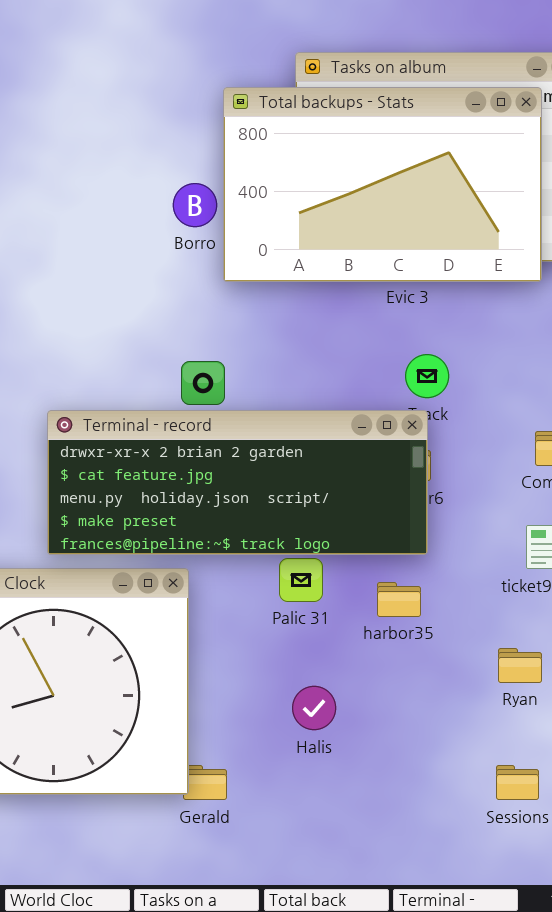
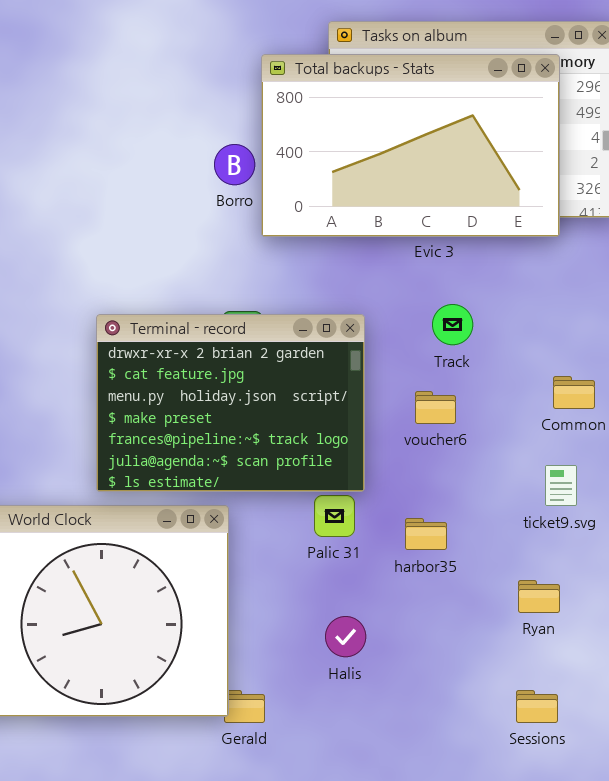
Terminal - record: [47,410,428,555] -> [96,314,365,492], resized

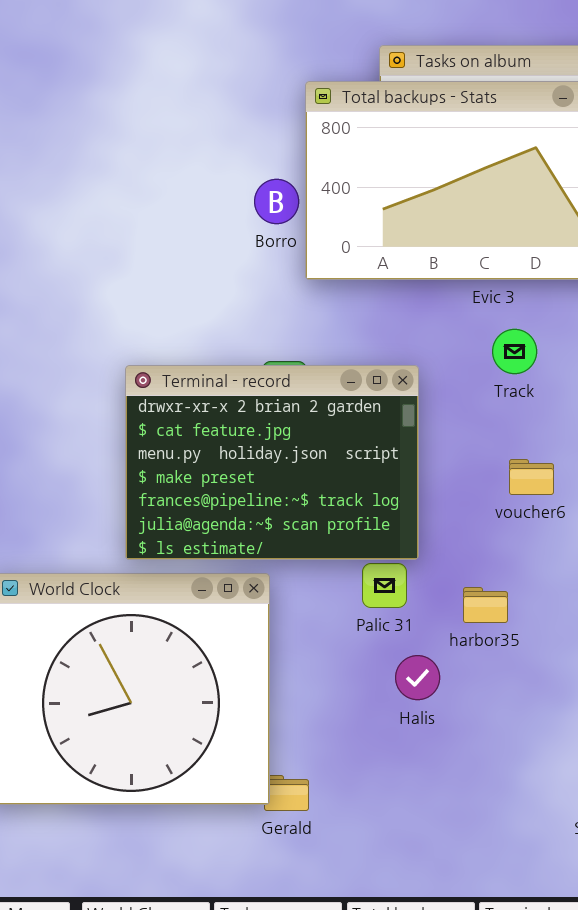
Track: [432,304,473,345] -> [492,329,537,374], moved
voucher6: [415,391,456,424] -> [509,459,554,495], moved
Halis: [325,616,366,657] -> [395,655,440,700], moved

